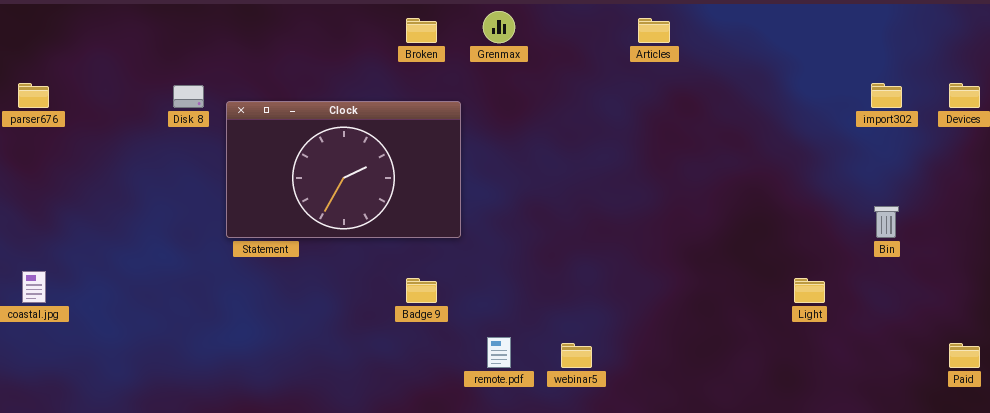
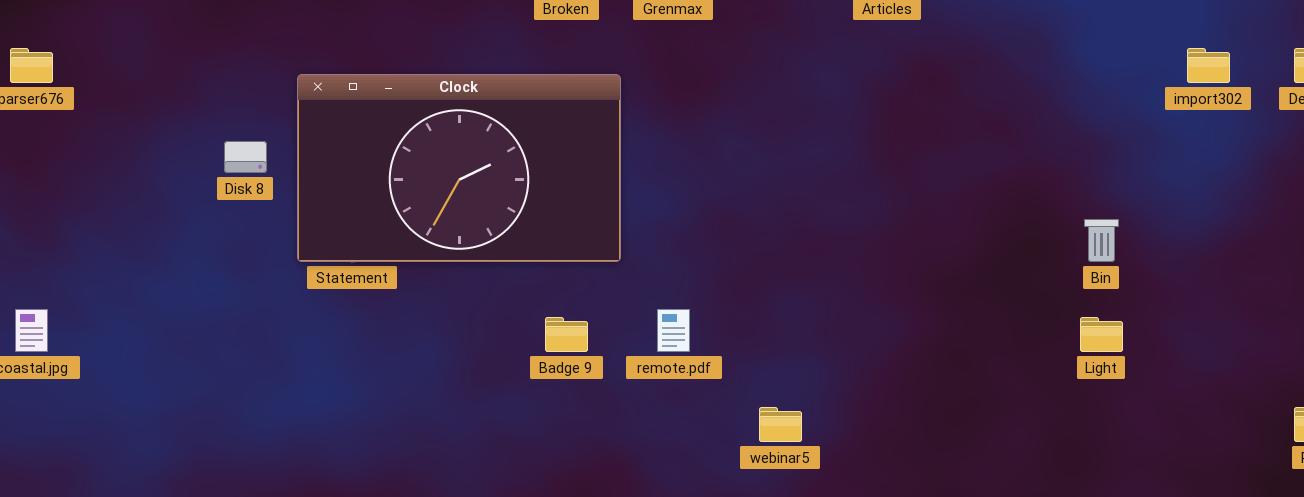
Disk 8: [173,85,204,108] -> [224,141,267,173], moved
Bin: [874,206,899,238] -> [1084,219,1119,262], moved
remote.pdf: [487,337,511,368] -> [657,309,690,352], moved

